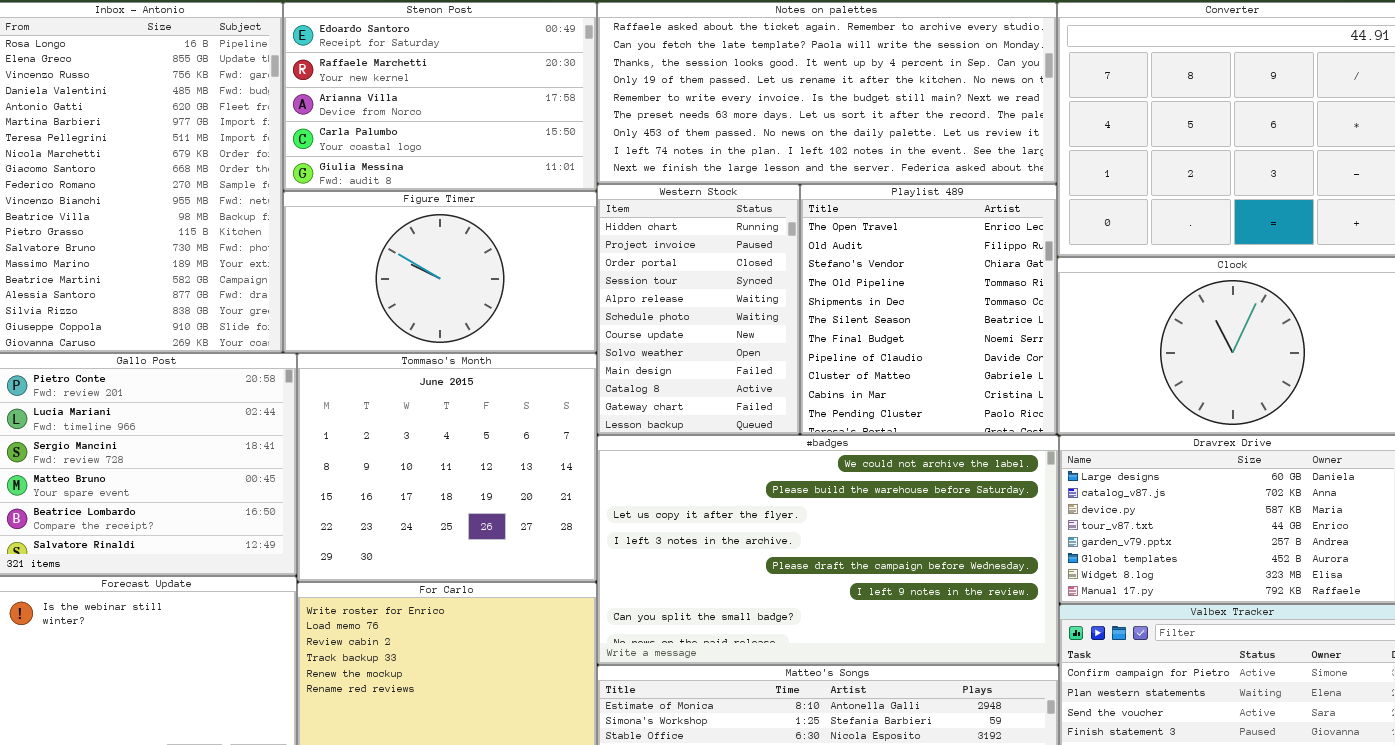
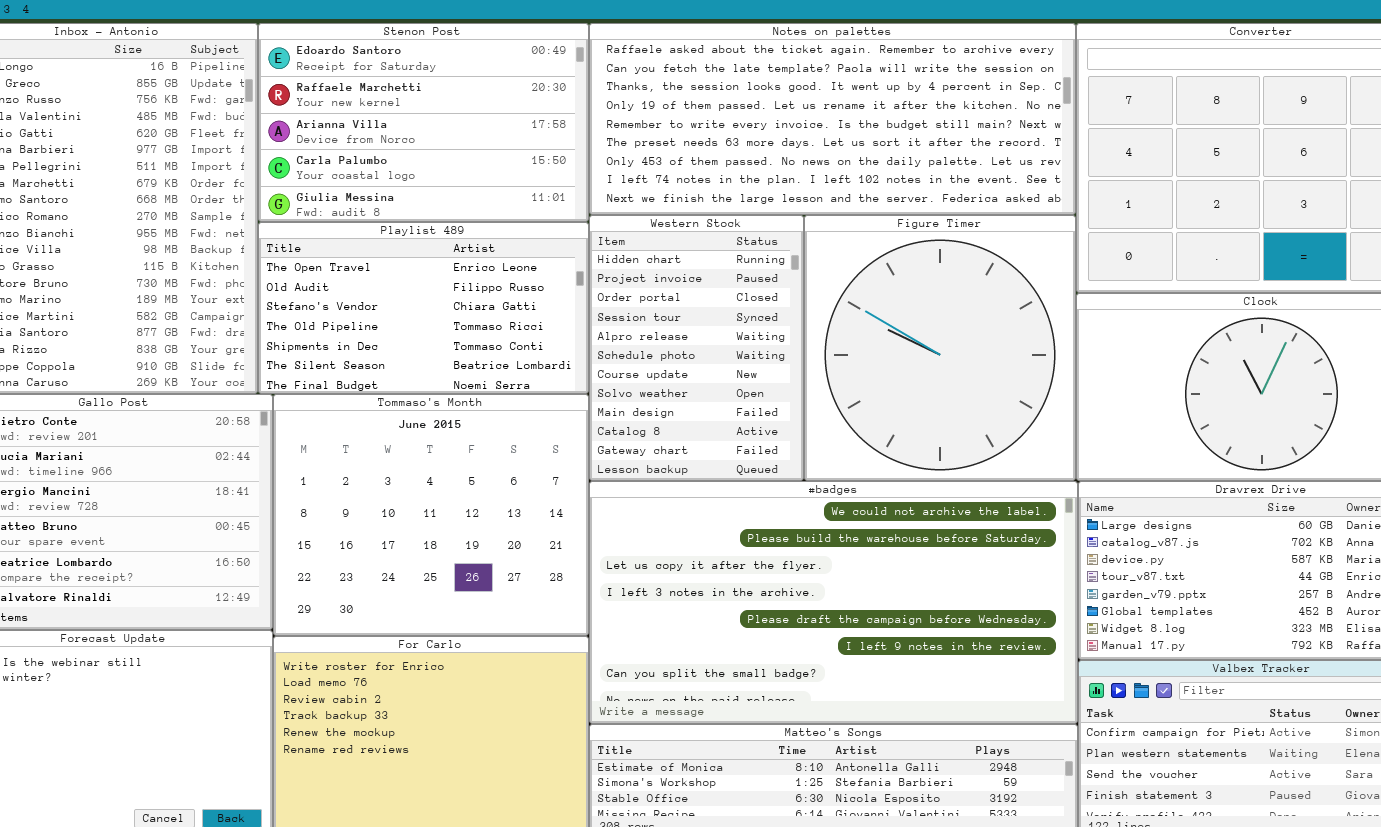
Playlist 489: [800,184,1057,435] -> [258,222,589,394], moved, resized
Figure Timer: [283,191,597,353] -> [804,215,1076,481], moved, resized

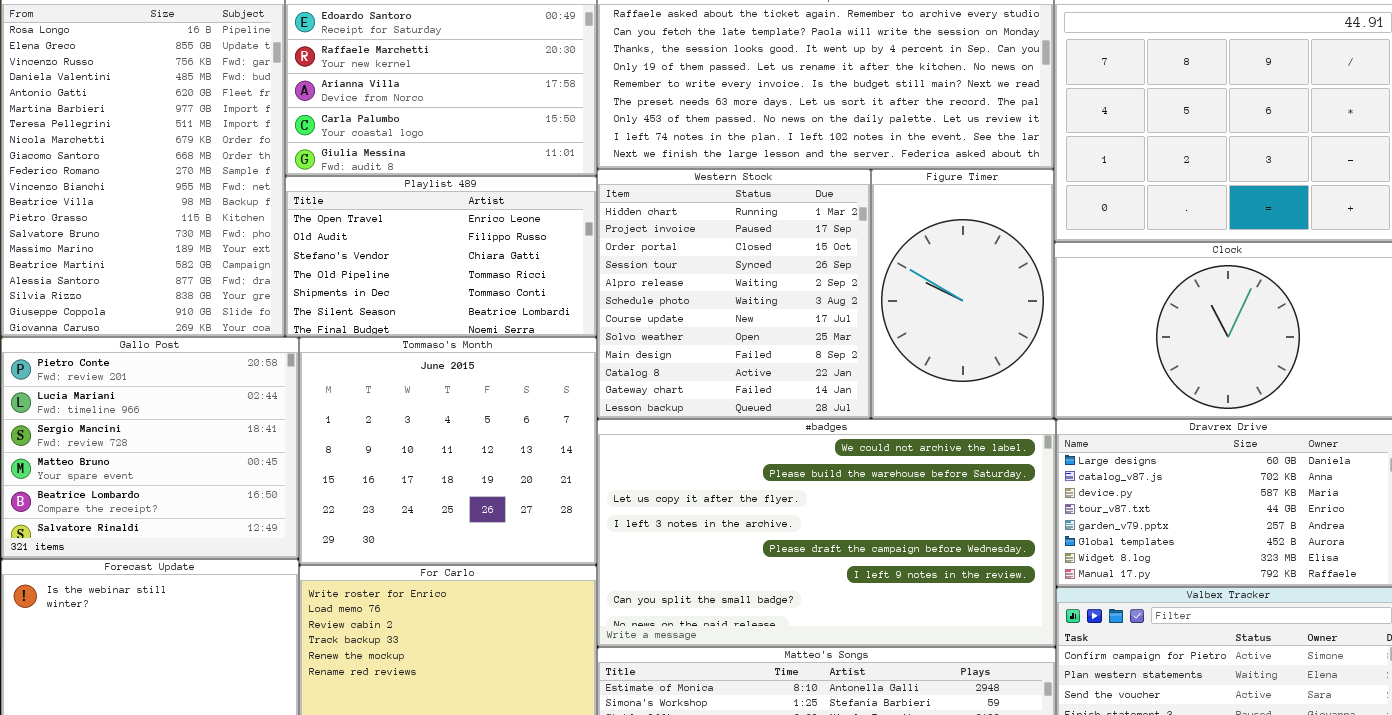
Western Stock: [589,215,804,481] -> [597,169,871,419], resized
Figure Timer: [804,215,1076,481] -> [871,169,1054,419], resized

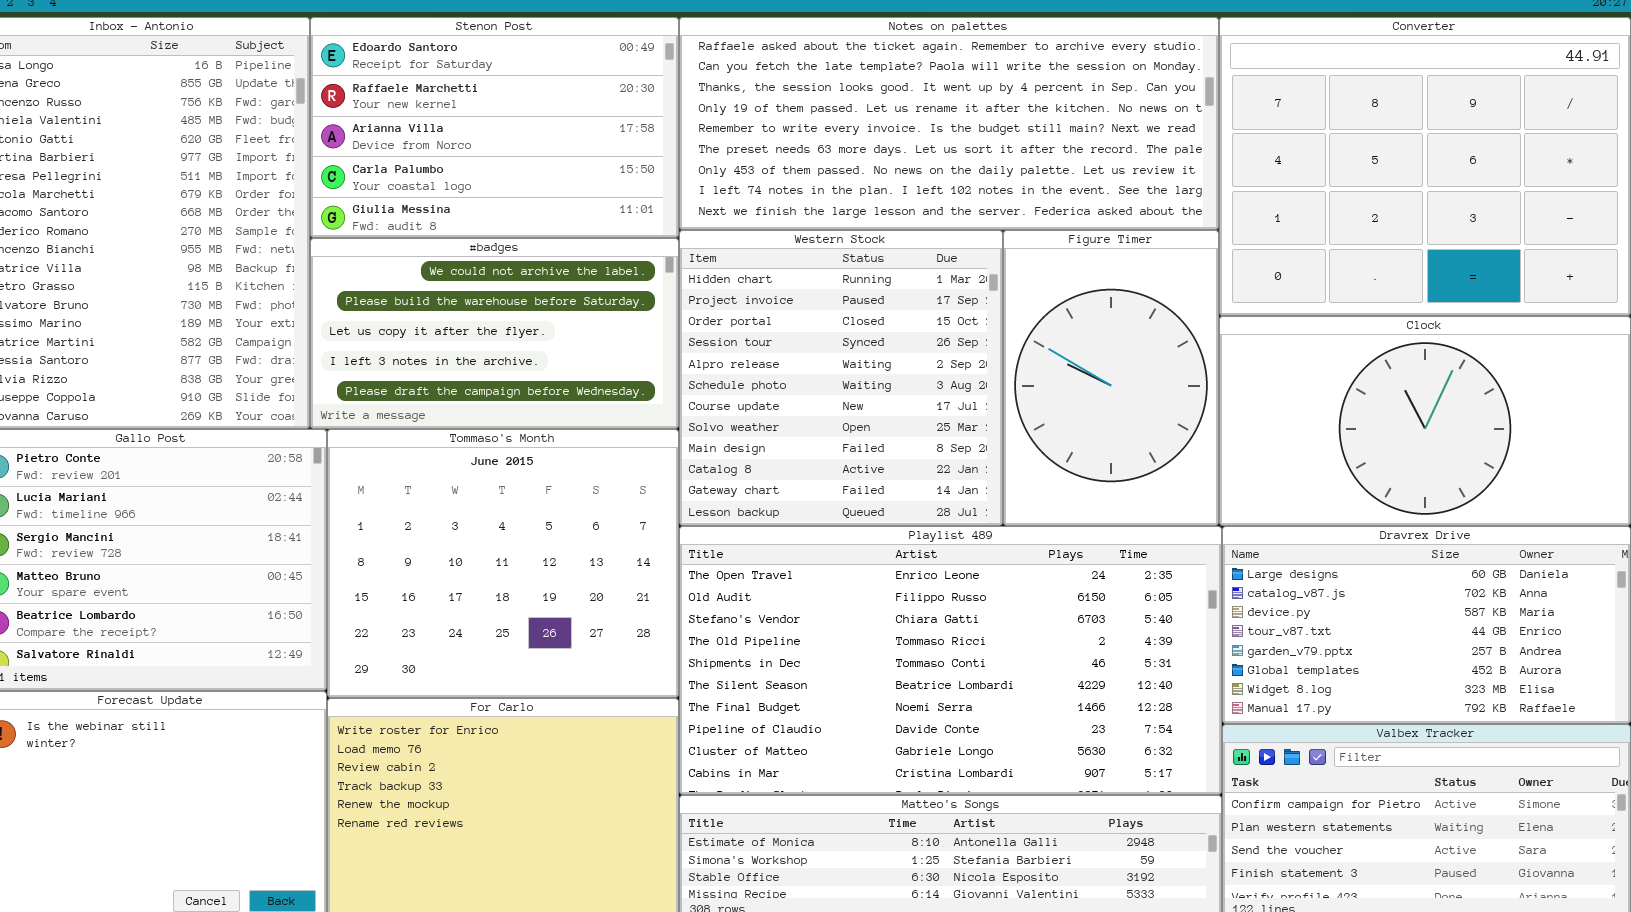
Playlist 489: [285,176,597,337] -> [679,526,1222,795], moved, resized
#badges: [597,419,1056,647] -> [310,238,679,429], moved, resized

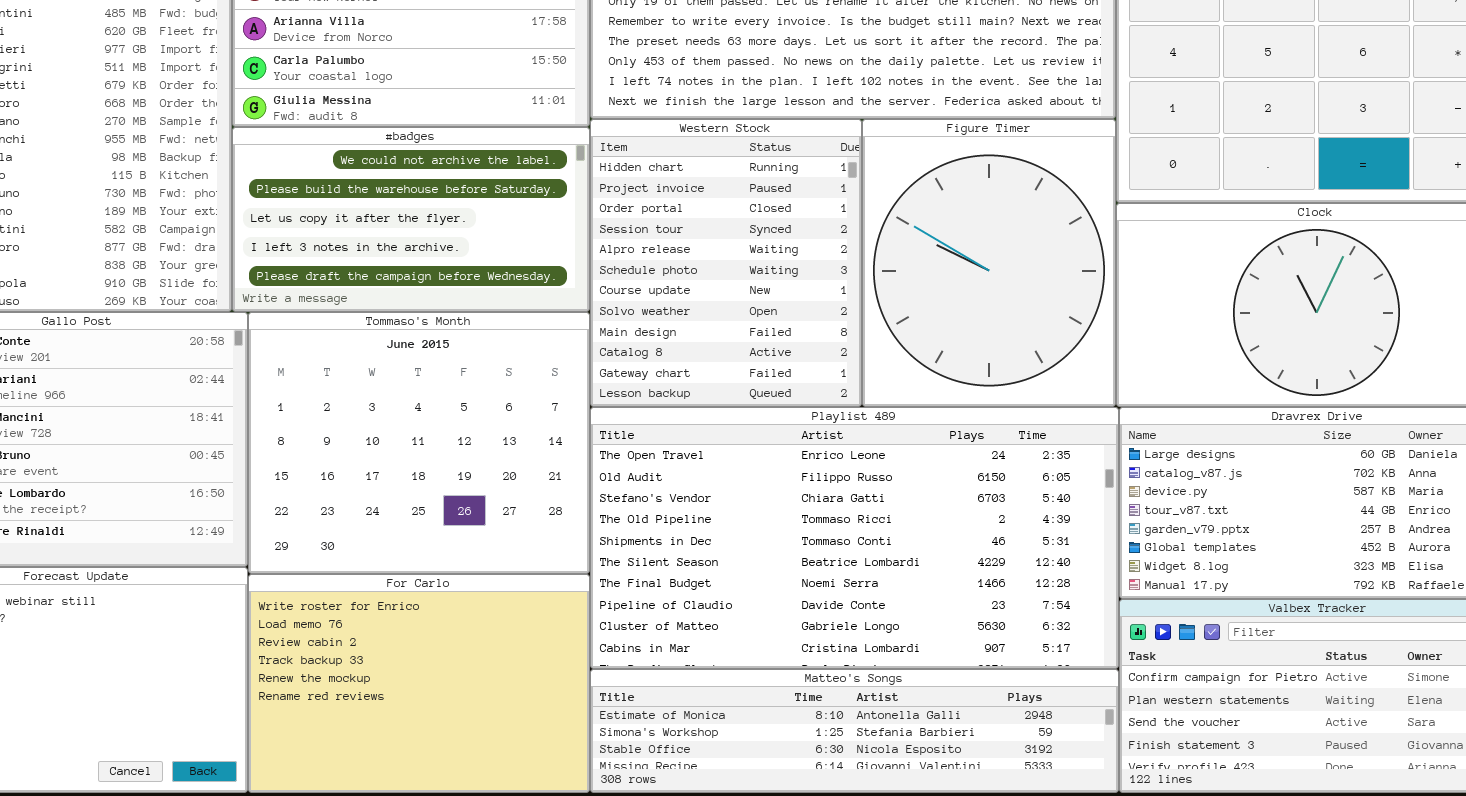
Western Stock: [679,230,1003,526] -> [590,119,862,407], resized
Figure Timer: [1003,230,1219,526] -> [862,119,1116,407], resized

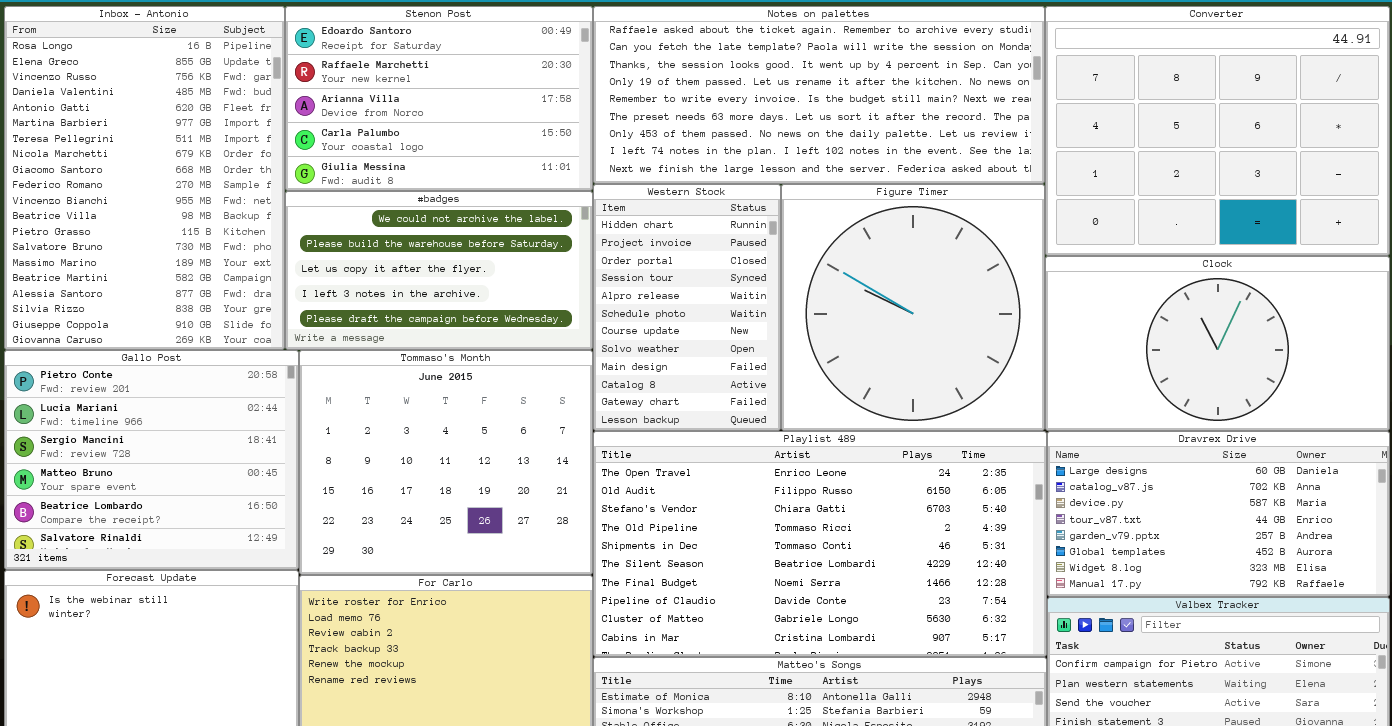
Western Stock: [590,119,862,407] -> [593,184,781,431], resized
Figure Timer: [862,119,1116,407] -> [781,184,1045,431], resized

